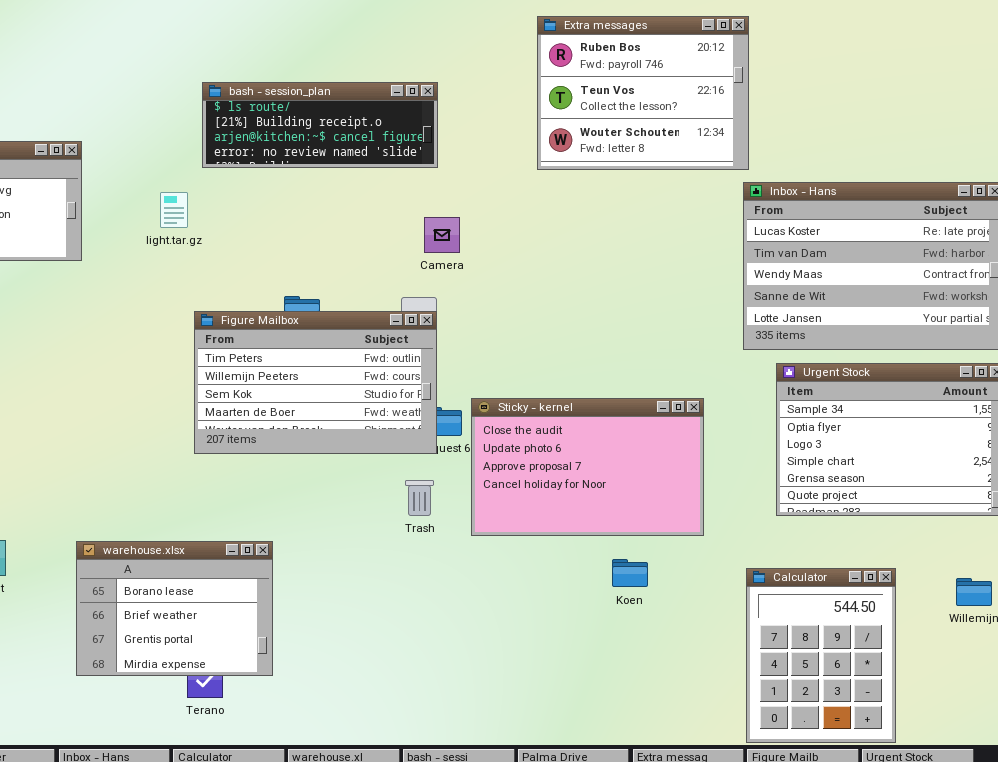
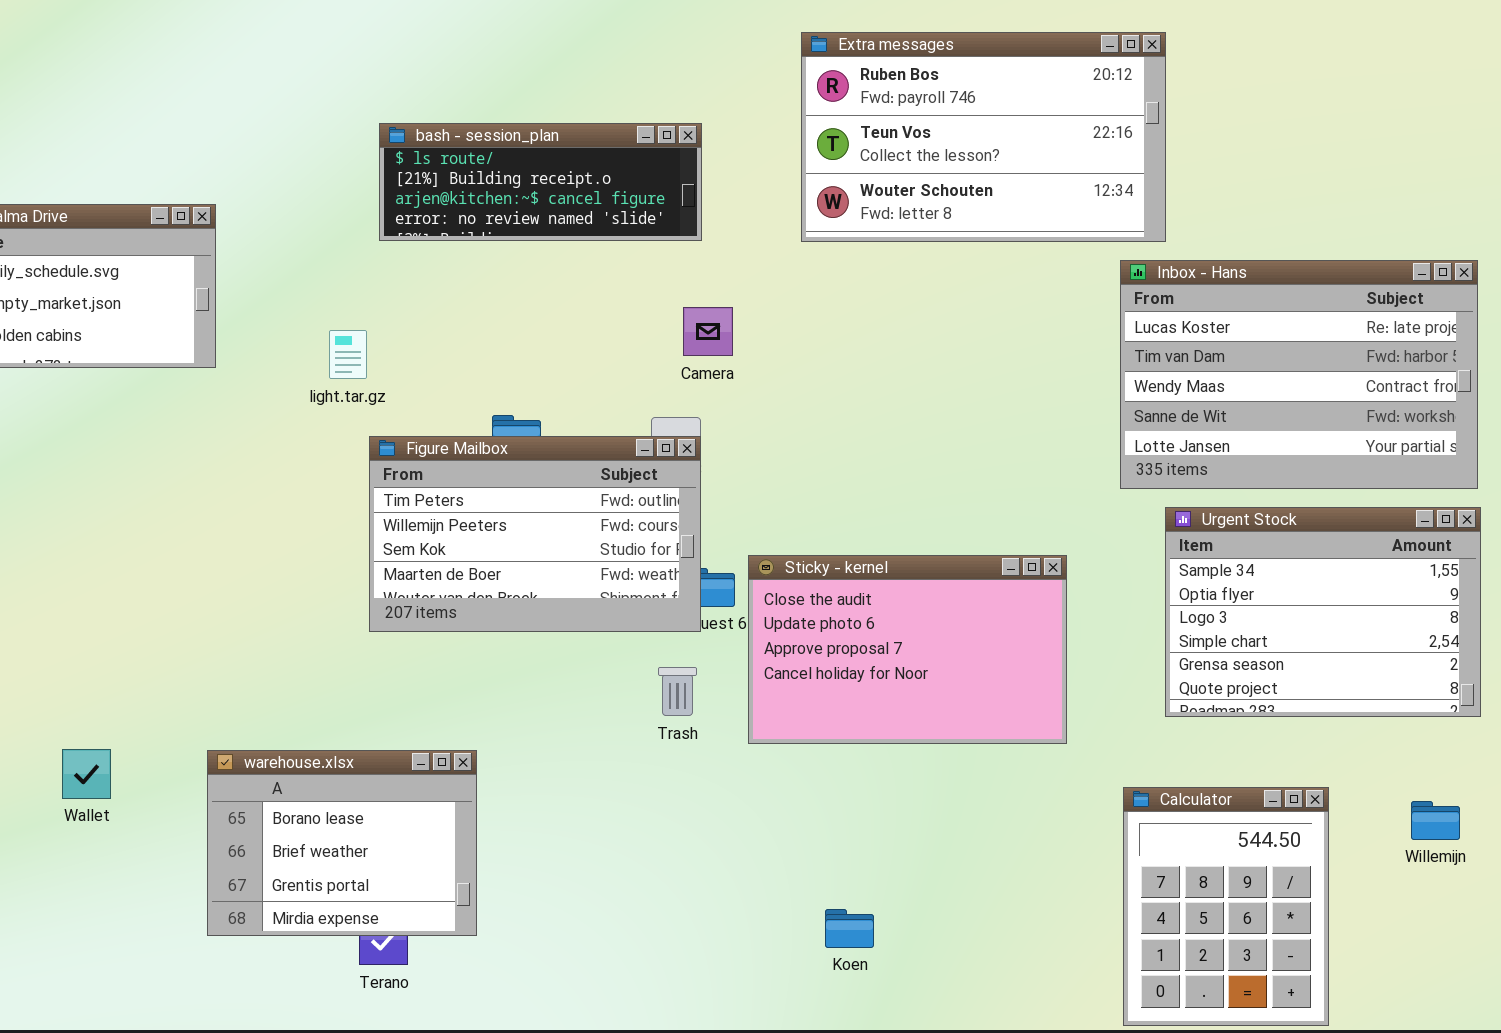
Extra messages: [537,16,749,170] -> [801,32,1166,242], moved, resized
light.tar.gz: [160,192,188,228] -> [329,330,367,379], moved
Koen: [612,559,648,587] -> [825,909,874,948], moved

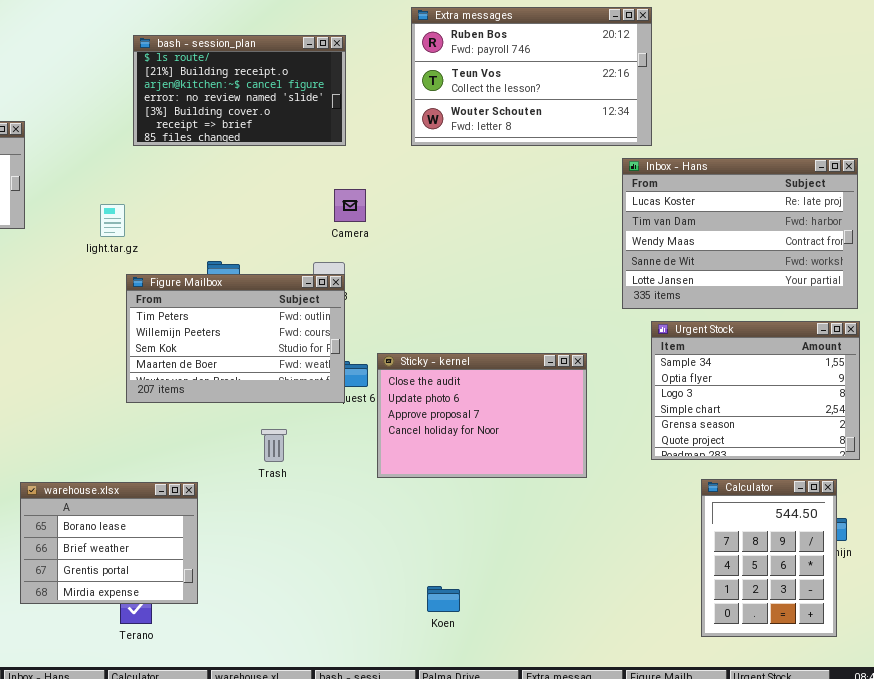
bash - session_plan: [379,123,702,241] -> [133,35,346,146], resized
Trash: [658,667,697,716] -> [261,429,287,462], moved
Calculator: [1123,787,1329,1026] -> [701,479,837,637], moved

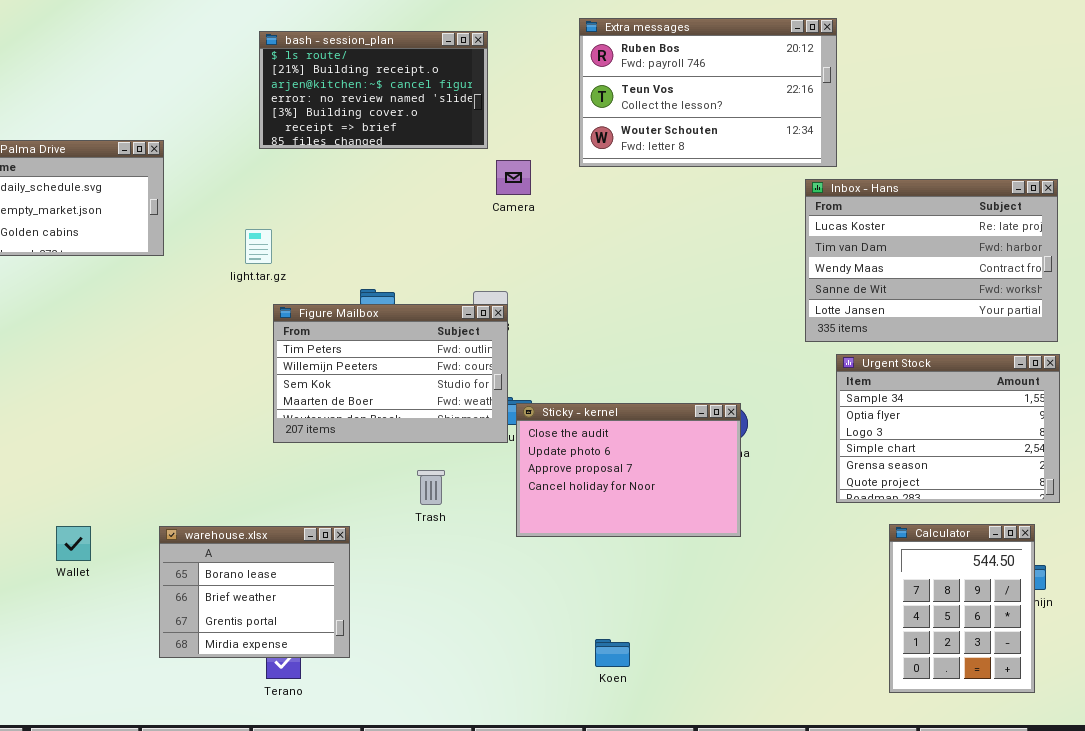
bash - session_plan: [133,35,346,146] -> [259,31,488,149], moved
Camera: [334,189,366,222] -> [496,160,531,195], moved
Sticky - kernel: [377,353,587,478] -> [516,403,741,537], moved

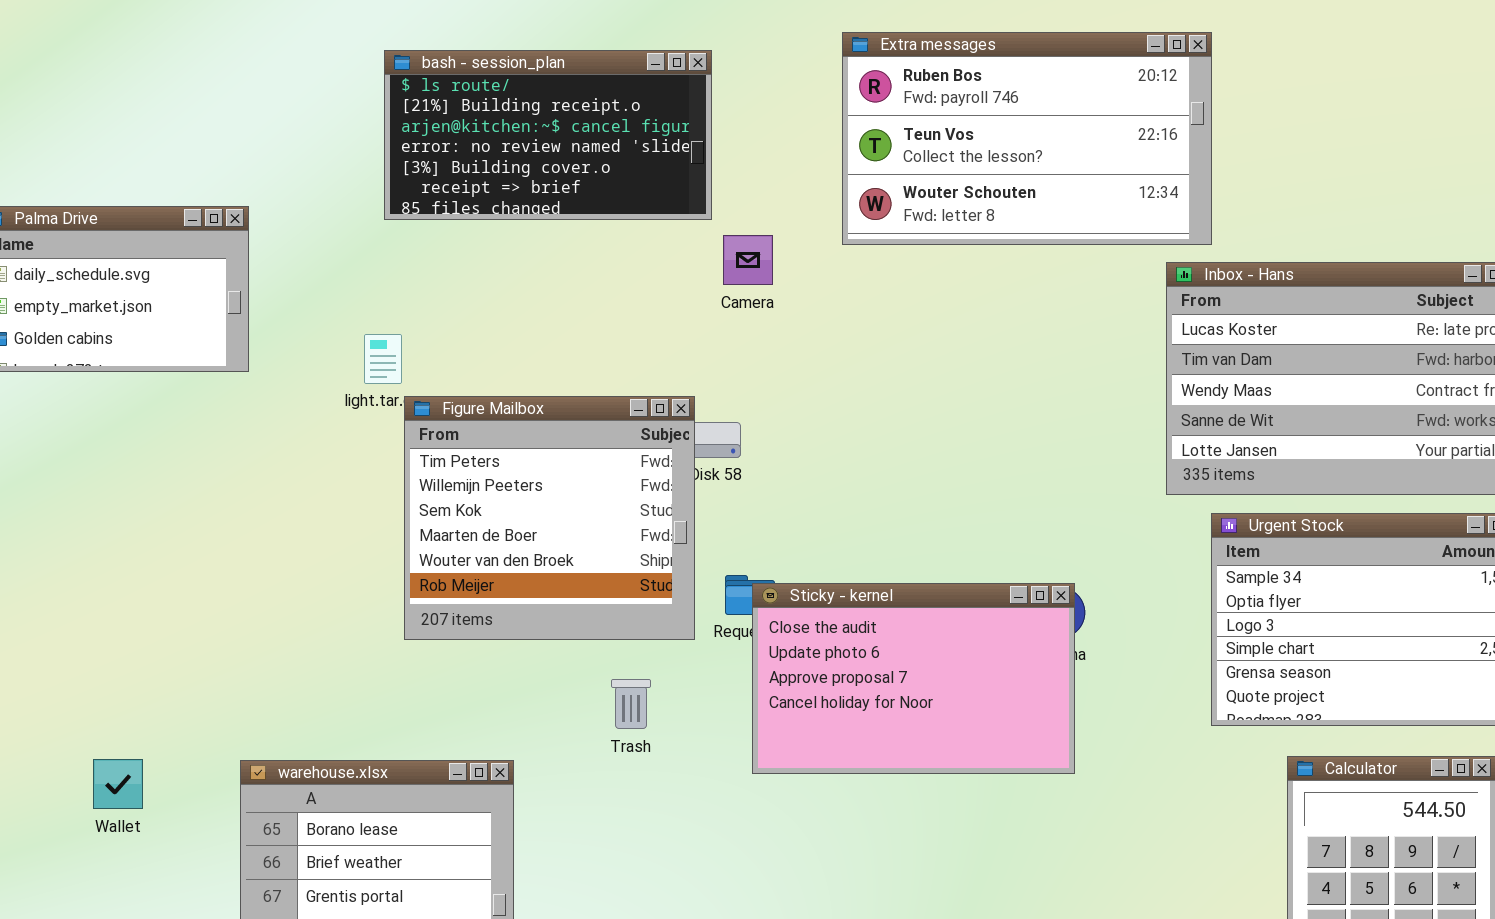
Figure Mailbox: [273,304,508,443] -> [404,396,695,640], resized

